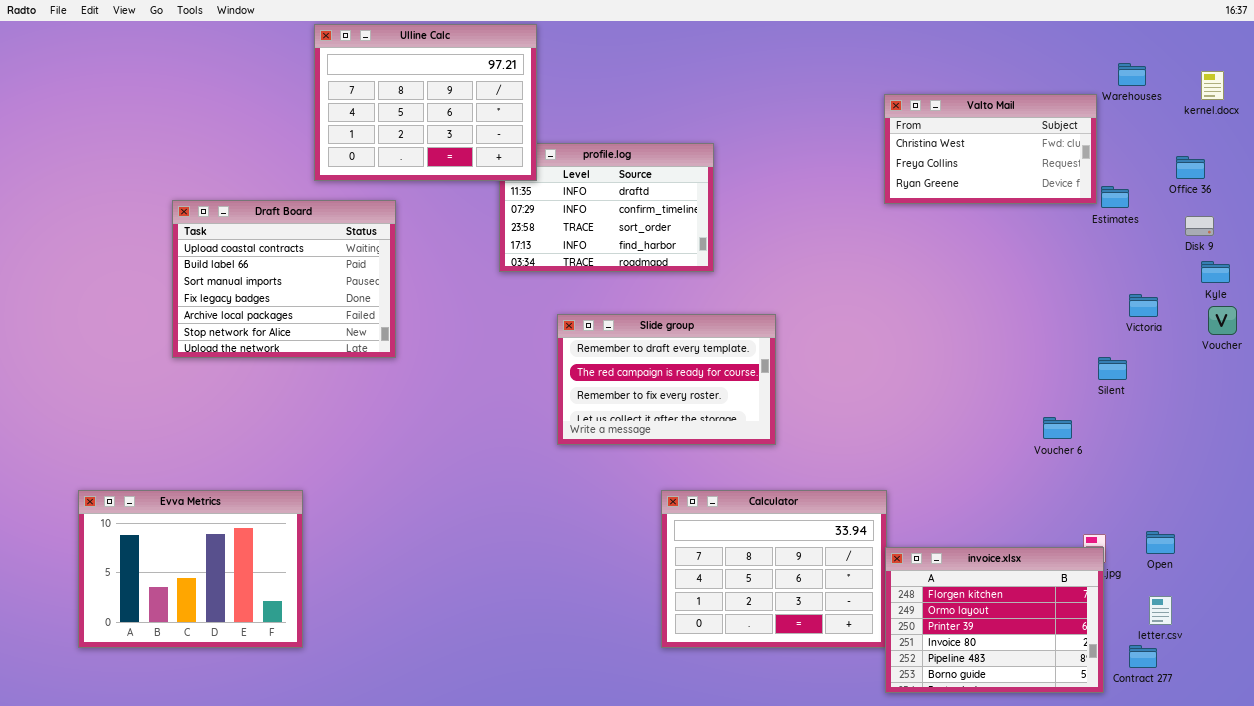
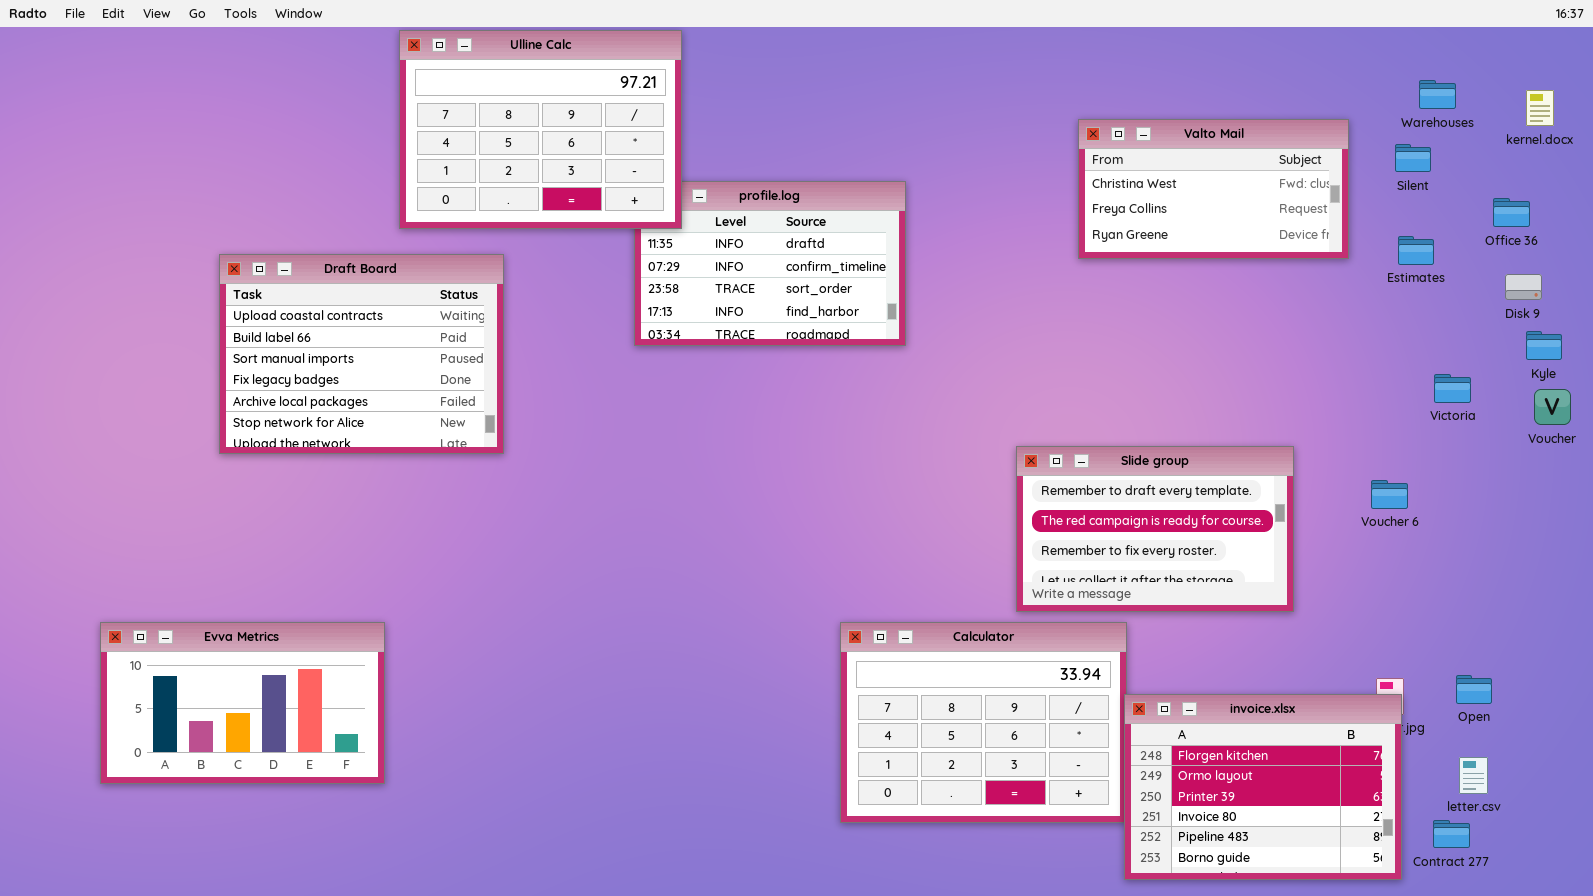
Valto Mail: [884,94,1097,204] -> [1078,119,1349,259], moved
Slide group: [557,314,776,445] -> [1016,446,1294,612], moved
Silent: [1098,357,1127,380] -> [1395,144,1431,172], moved
Voucher 6: [1043,417,1072,439] -> [1371,480,1408,509], moved
Evva Metrics: [78,490,303,648] -> [100,622,385,784], resized

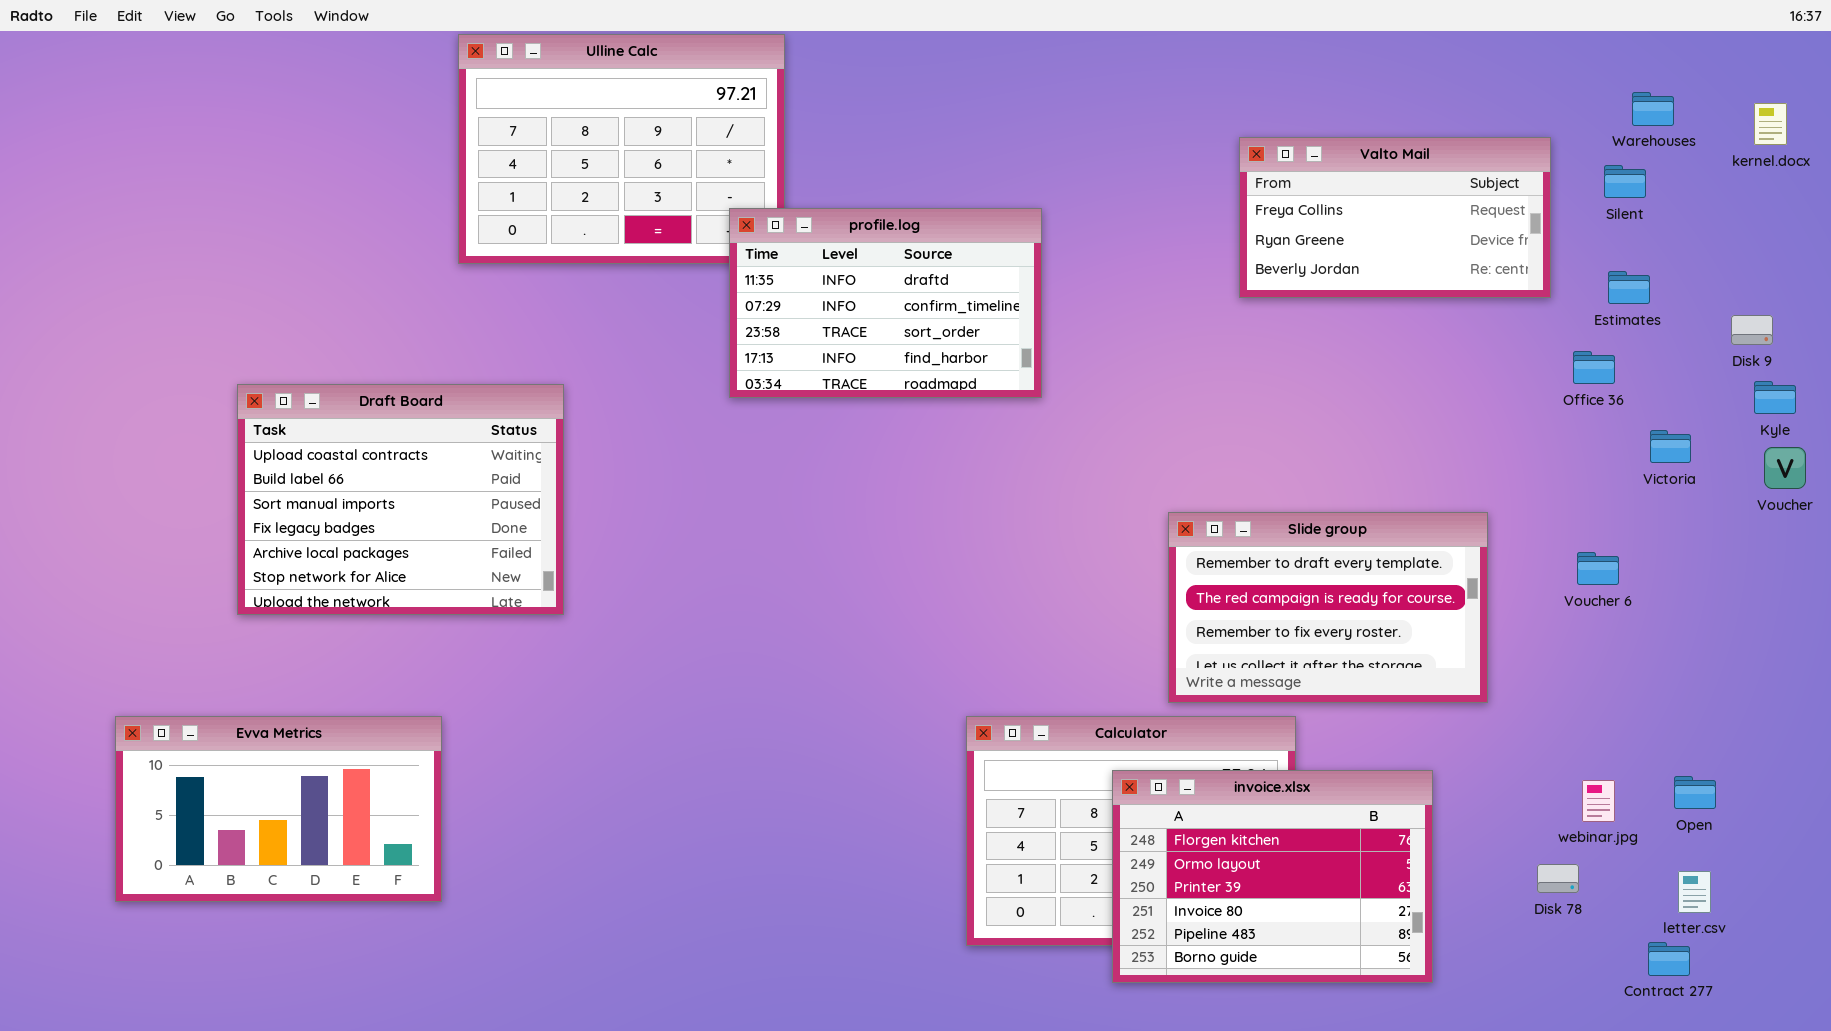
Valto Mail: [1078,119,1349,259] -> [1239,137,1551,298], scrolled down 1 row
profile.log: [634,181,906,346] -> [729,208,1042,398], raised
Office 36: [1493,198,1530,227] -> [1573,351,1615,384], moved
Draft Board: [219,254,504,454] -> [237,384,564,615], moved
invoice.xlsx: [1124,694,1402,880] -> [1112,770,1433,983], moved

